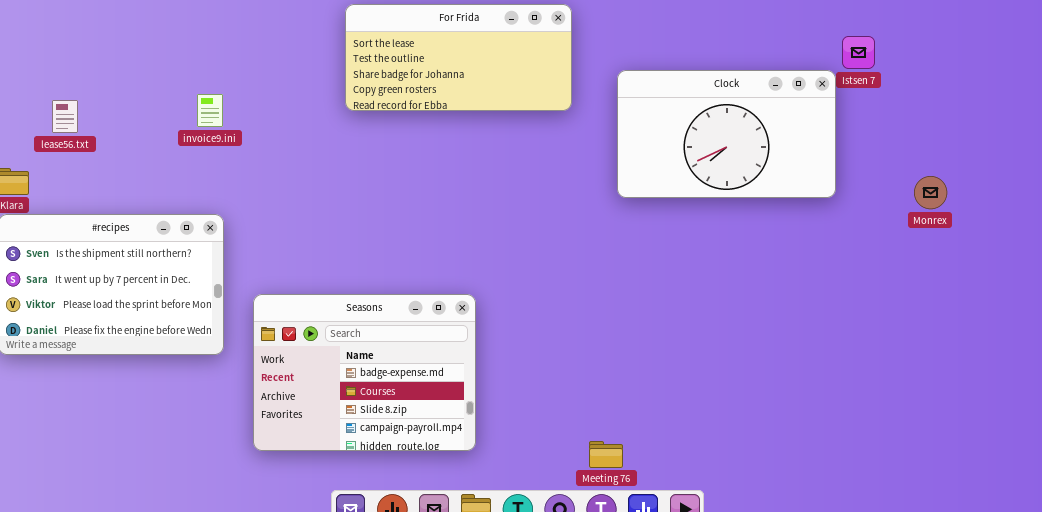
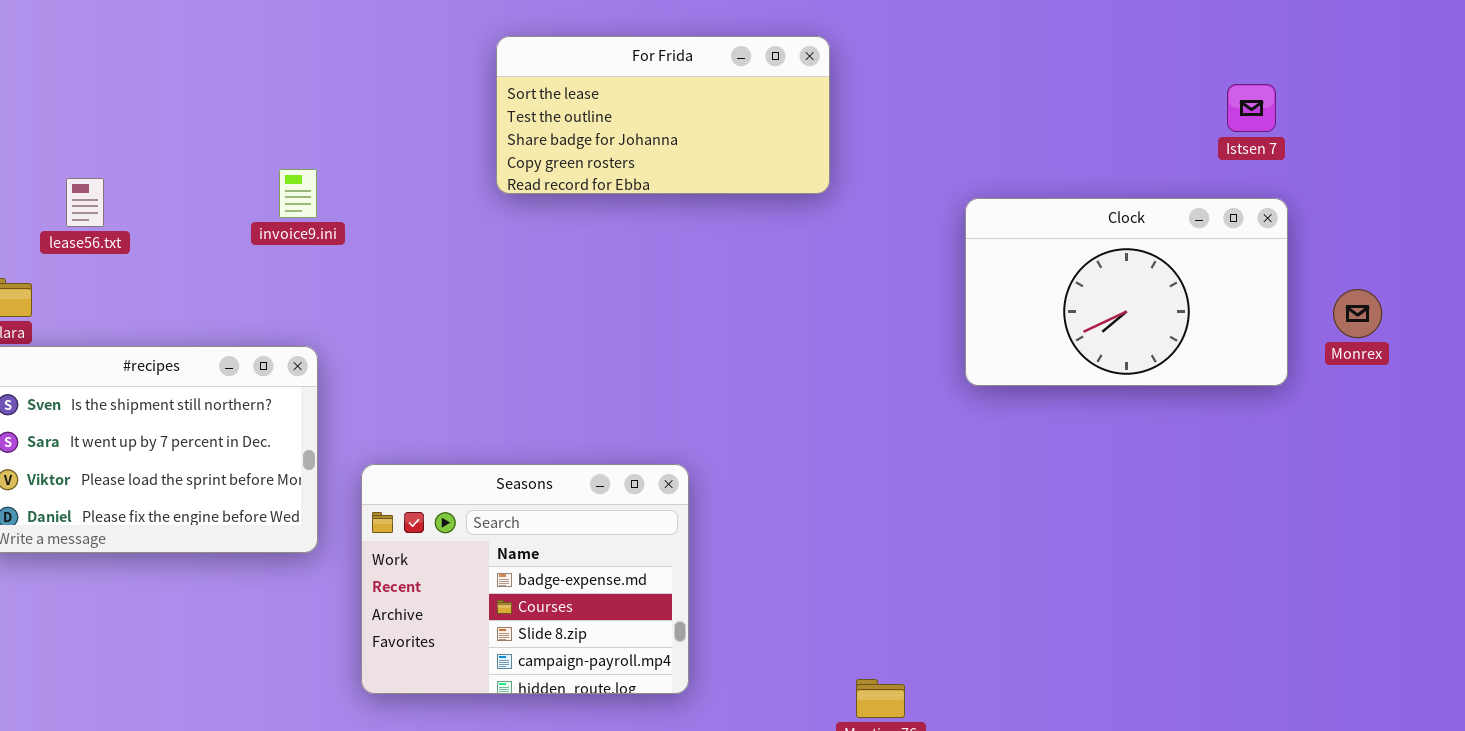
Clock: [617,70,836,198] -> [965,198,1288,386], moved

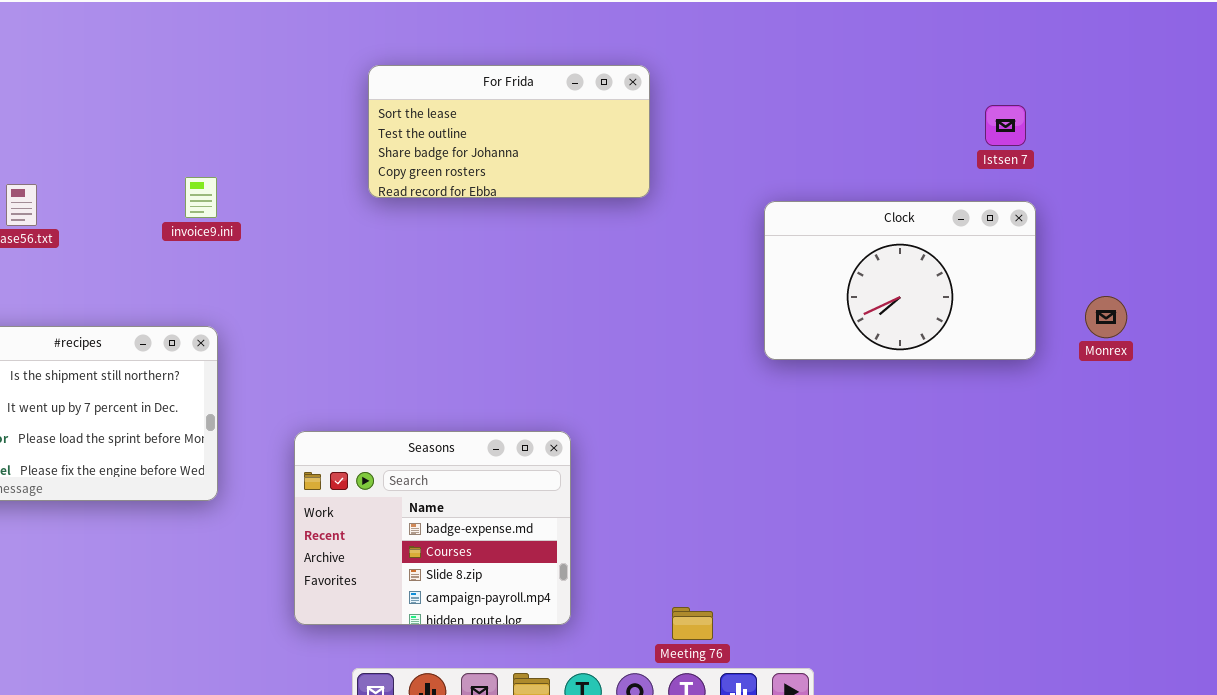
Monrex: [1333,289,1382,338] -> [1085,296,1127,338], moved
Seasons: [361,464,689,694] -> [294,431,571,625], moved

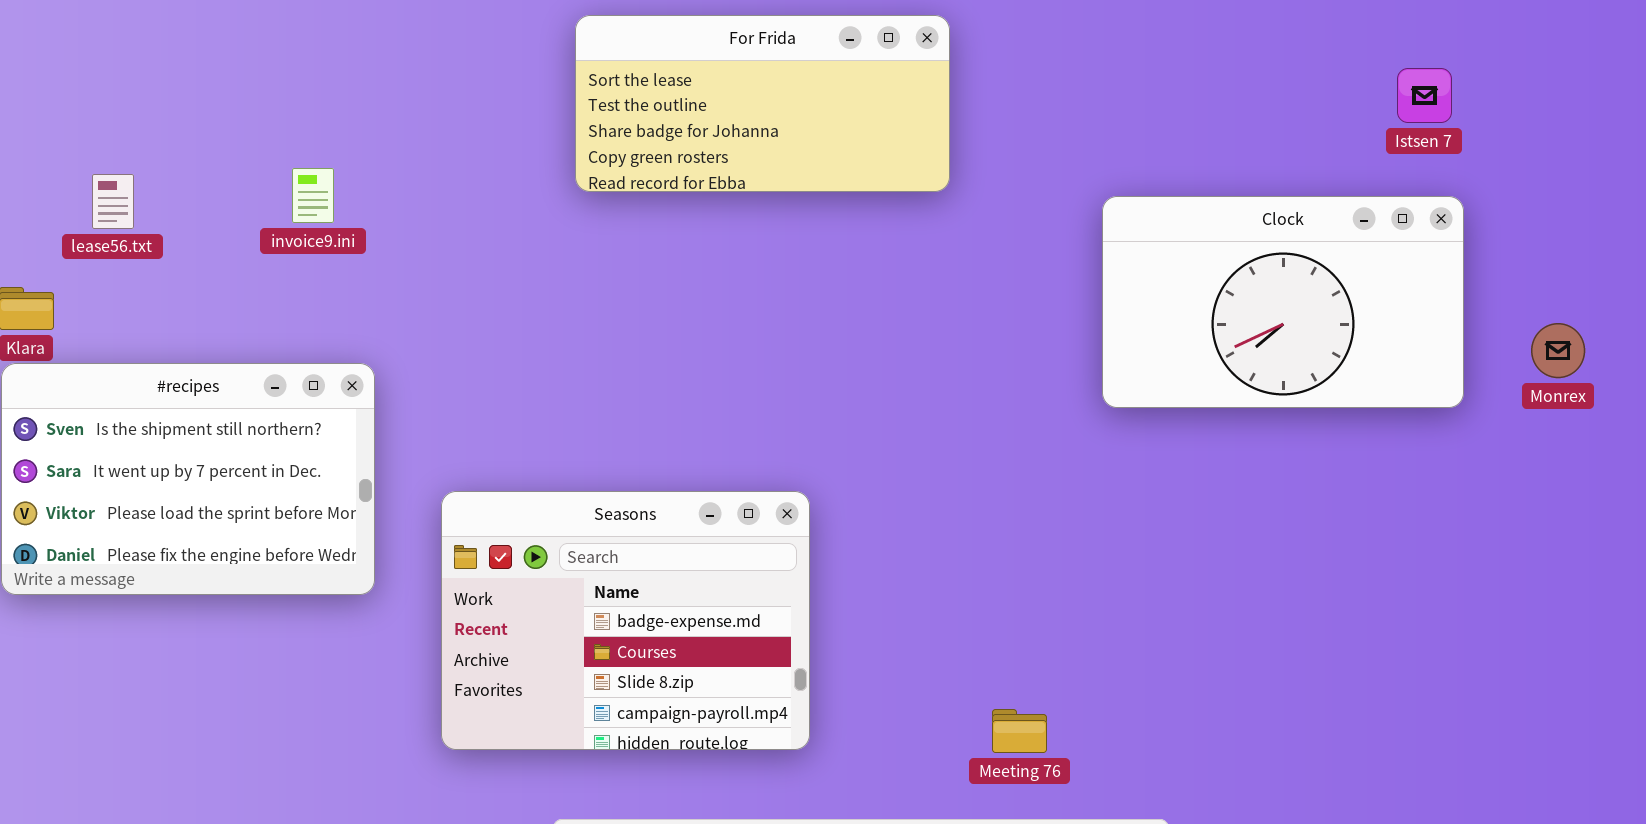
invoice9.ini: [185,177,217,218] -> [292,168,334,223], moved
Seasons: [294,431,571,625] -> [441,491,810,750], moved
Meeting 76: [672,607,713,640] -> [992,709,1047,753], moved

